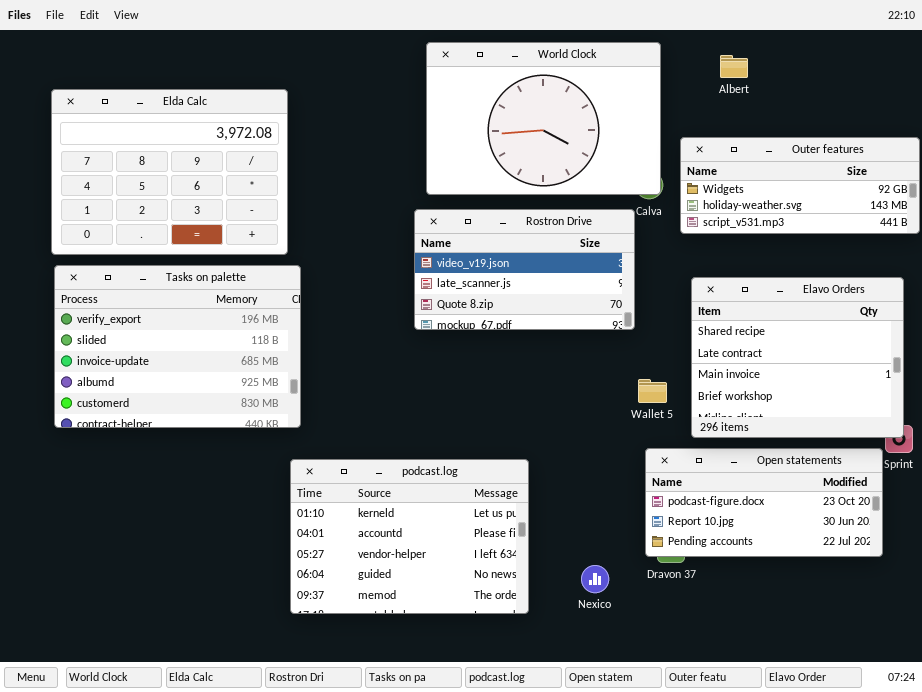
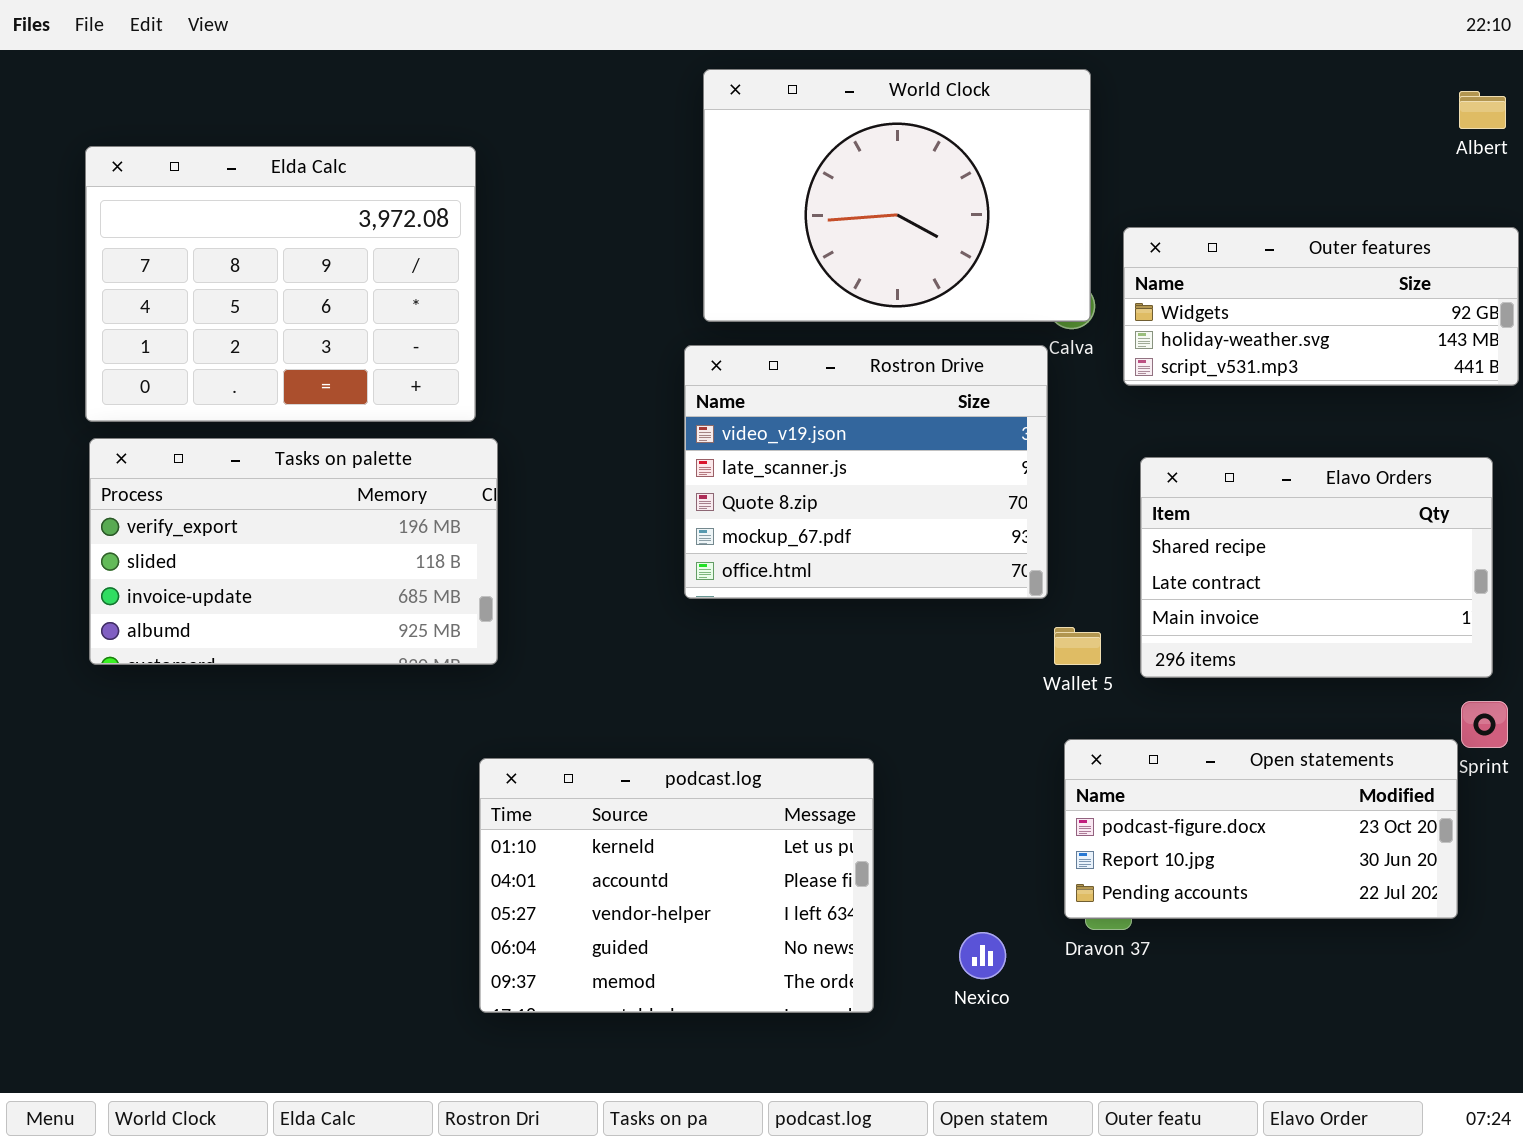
Albert: [720,55,748,78] -> [1459,91,1506,129], moved
Rostron Drive: [414,209,635,330] -> [684,345,1048,599], resized
Tasks on palette: [54,265,301,428] -> [89,438,498,665], resized
Elavo Orders: [691,277,904,438] -> [1140,457,1493,678], resized

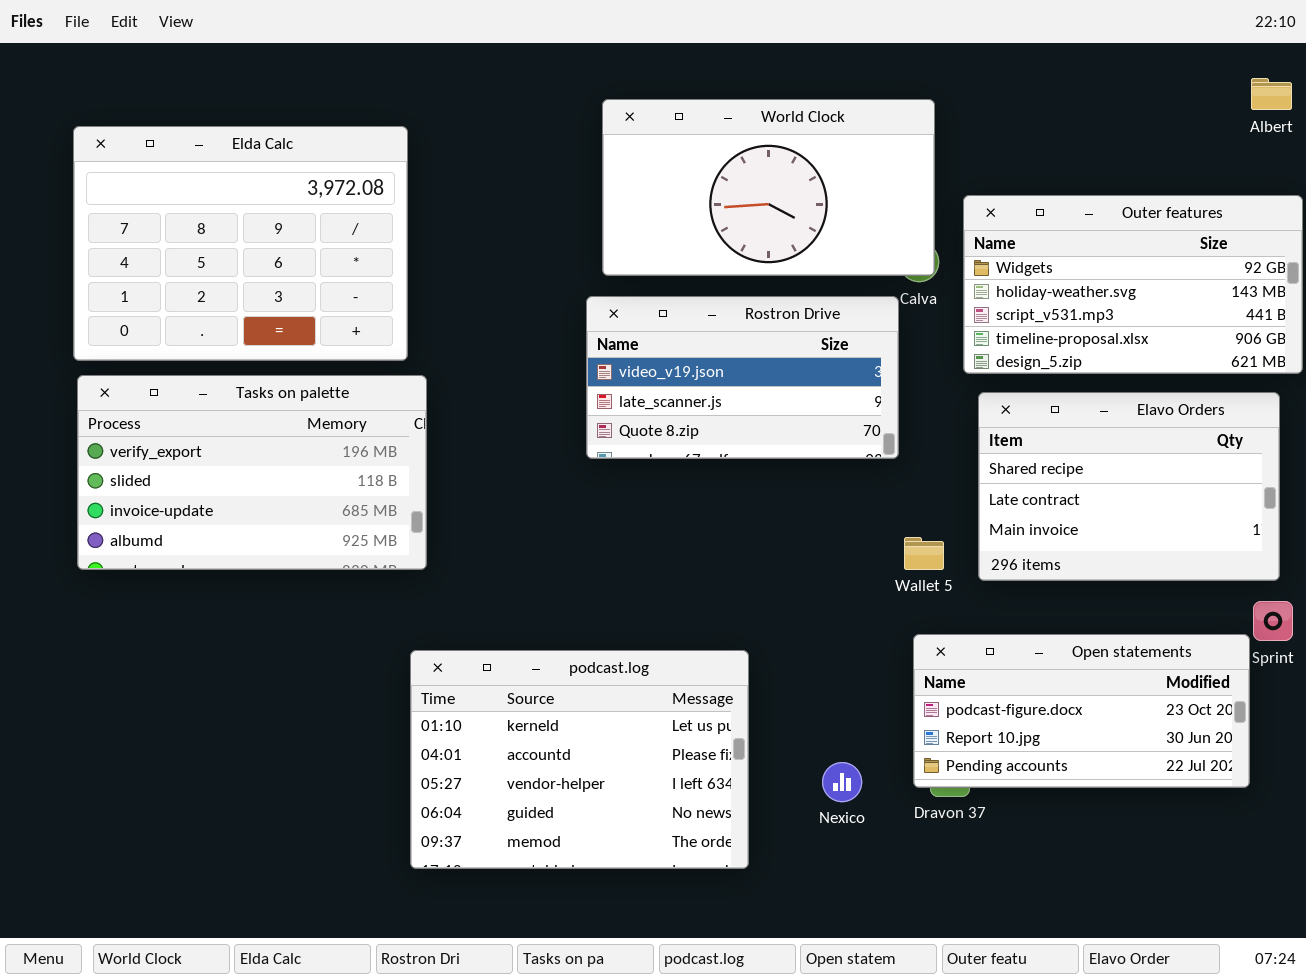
World Clock: [703,69,1091,322] -> [602,99,935,276], resized
Outer features: [1123,227,1519,386] -> [963,195,1303,374], resized
Rostron Drive: [684,345,1048,599] -> [586,296,899,459], resized
Nexico: [959,932,1006,979] -> [822,762,862,802], moved

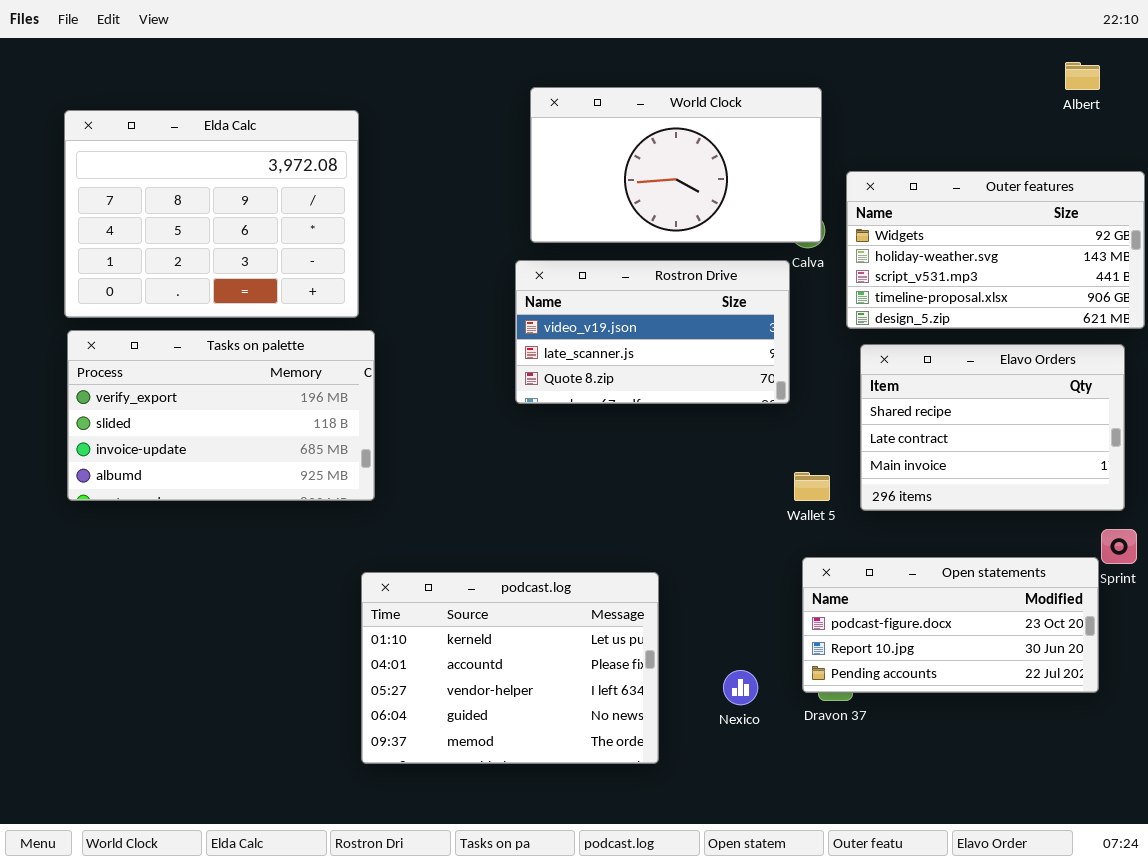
Albert: [1251,78,1292,110] -> [1065,62,1100,90], moved

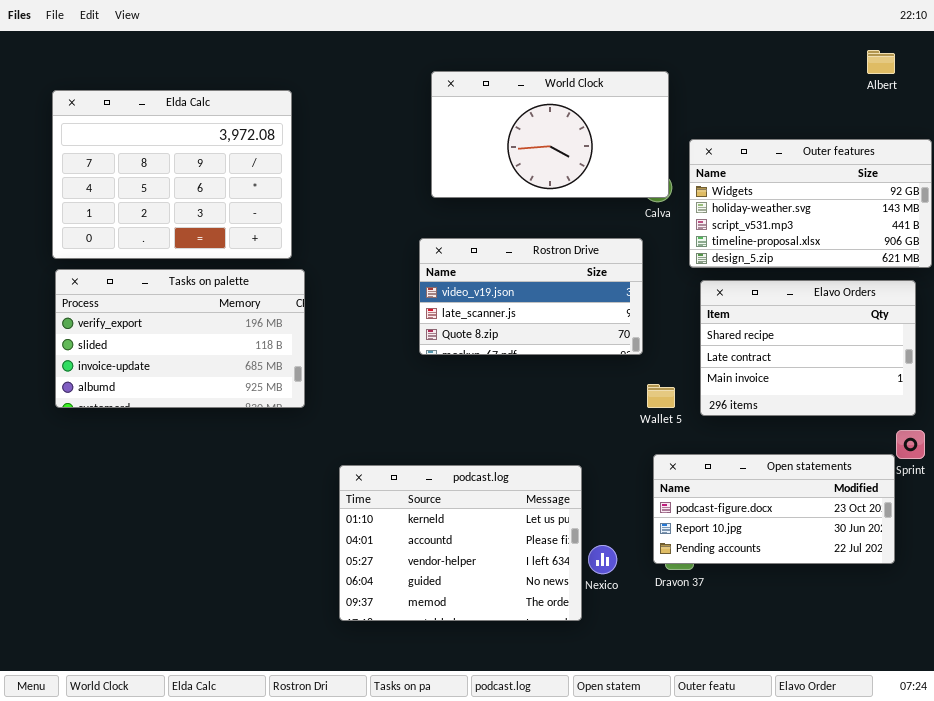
Rostron Drive: [515,260,790,404] -> [419,238,643,355], moved
podcast.log: [361,572,659,764] -> [339,465,582,621], moved

